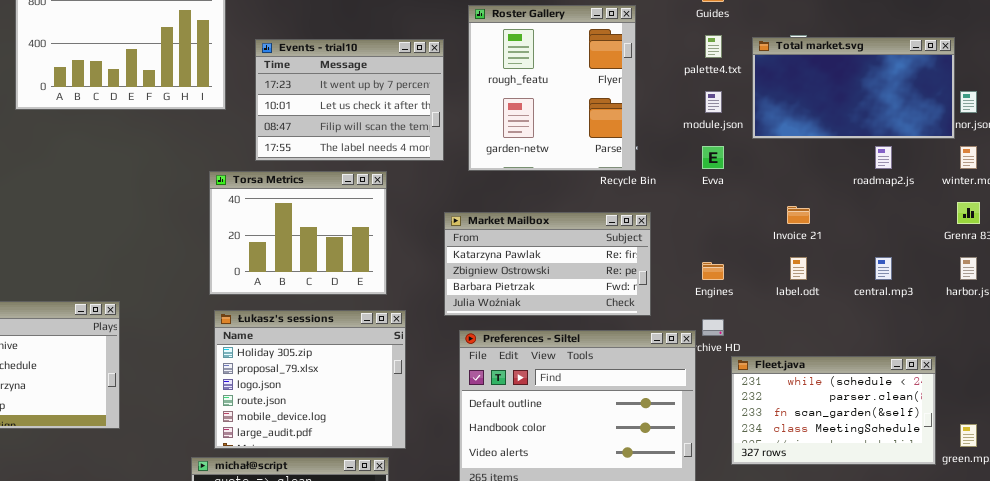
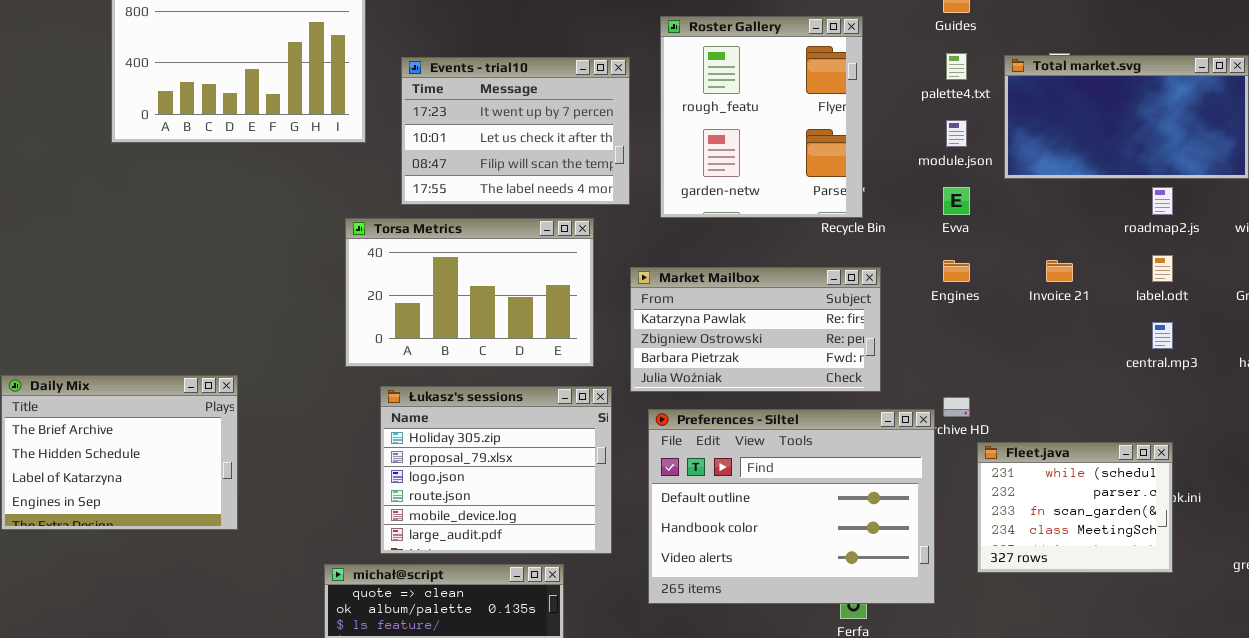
Torsa Metrics: [209,171,387,295] -> [345,218,594,367], resized
label.odt: [790,257,807,280] -> [1152,255,1173,282], moved
Engines: [702,262,724,280] -> [943,260,970,282], moved
Łukasz's sessions: [214,310,406,449] -> [380,386,612,554], moved
Fleet.java: [731,356,936,465] -> [977,442,1173,573], resized

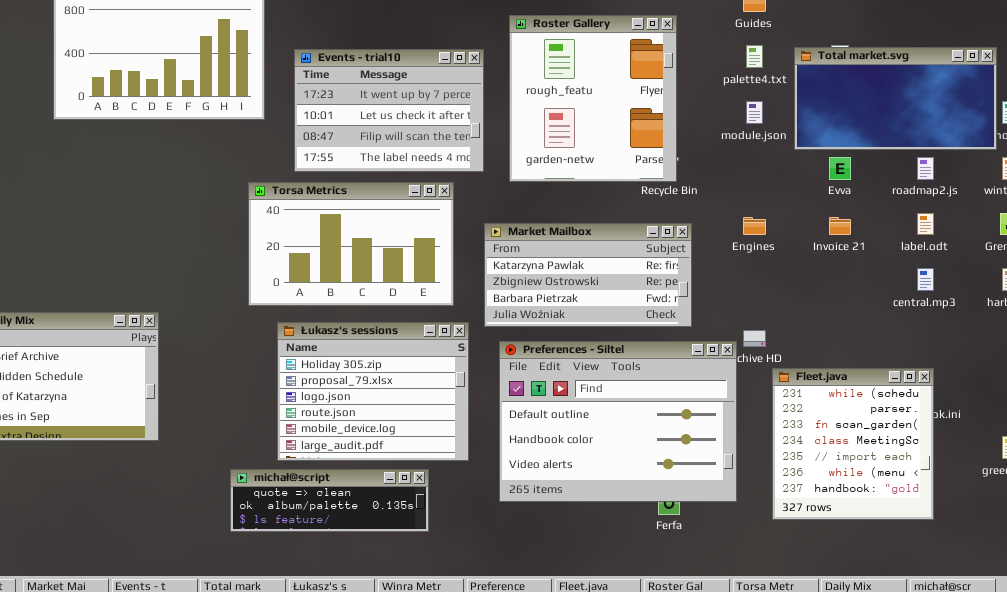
Evva: [943,187,970,215] -> [829,157,851,180], moved
Fleet.java: [977,442,1173,573] -> [772,368,934,520], resized

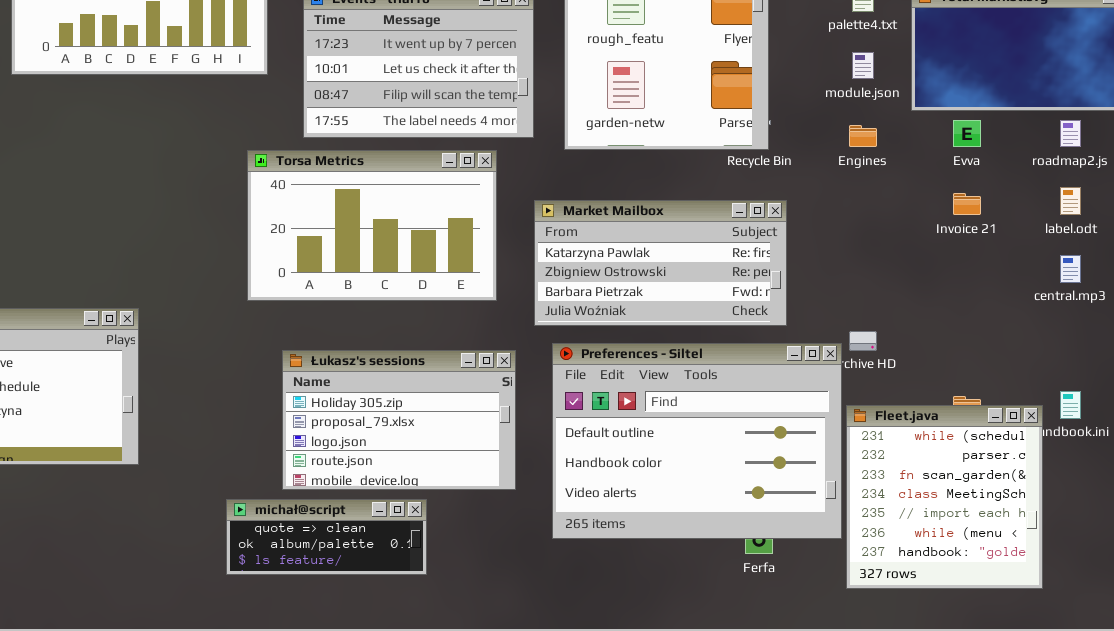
Engines: [743,217,766,235] -> [849,125,877,147], moved
Łukasz's sessions: [277,322,469,461] -> [282,350,516,490], resized
Fleet.java: [772,368,934,520] -> [846,405,1043,589], moved
michał@script: [230,469,429,532] -> [226,499,427,575], resized

